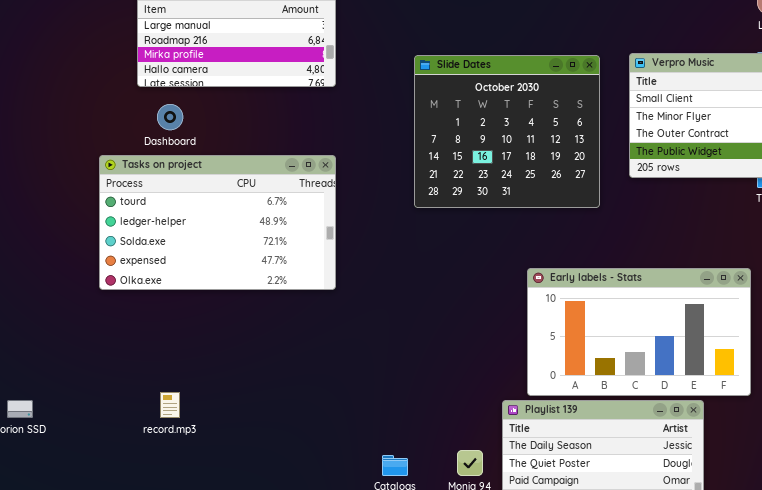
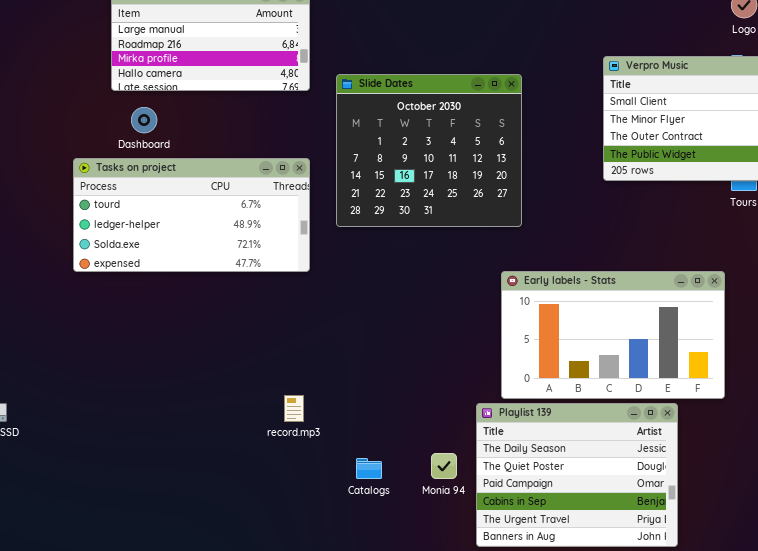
Slide Dates: [414,55,600,208] -> [336,74,522,227], moved
Tasks on project: [99,155,336,290] -> [73,158,310,272], resized
record.mp3: [160,392,180,418] -> [284,395,304,422], moved

